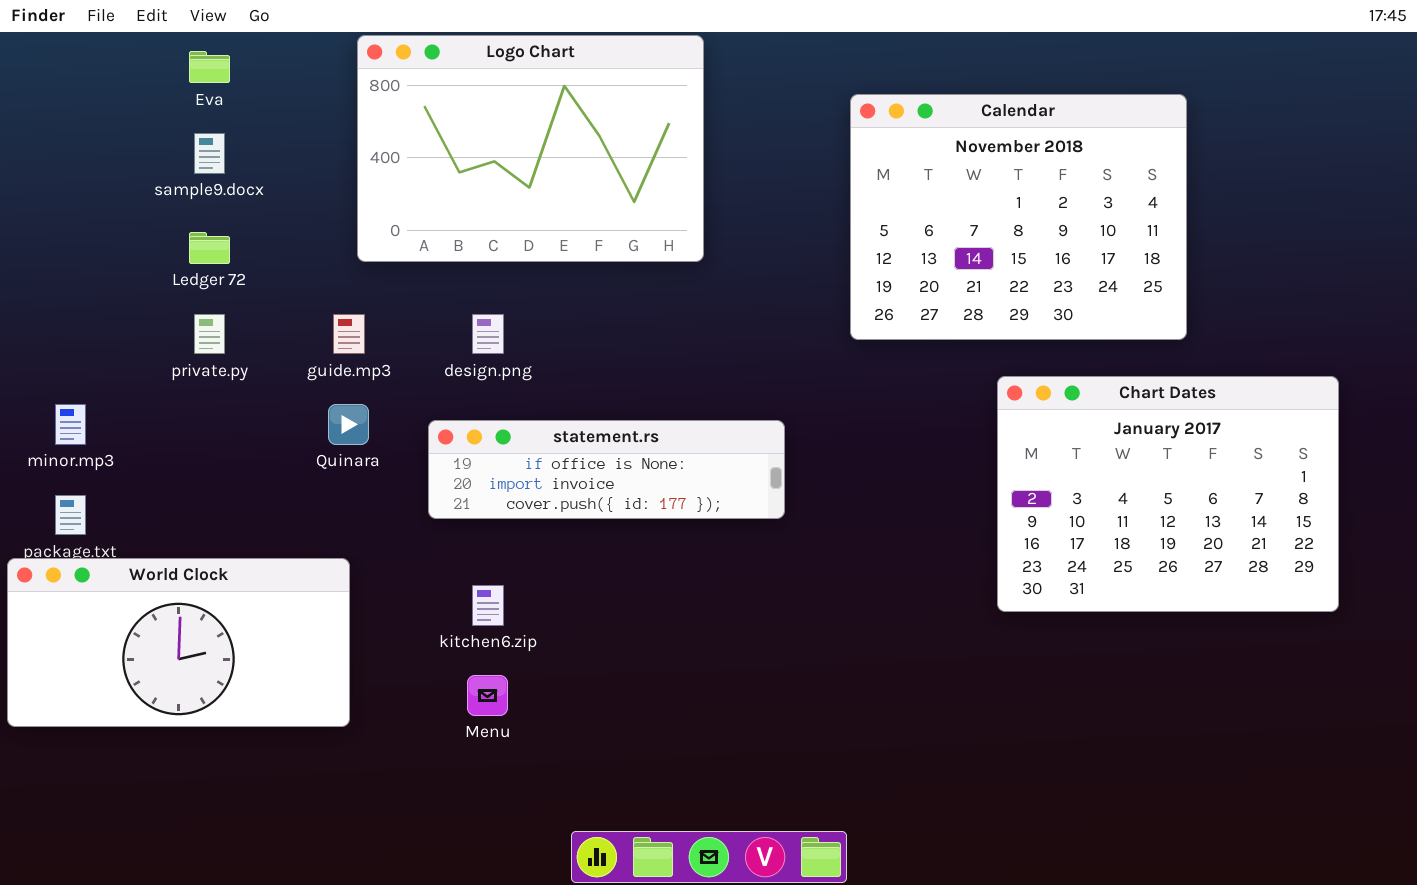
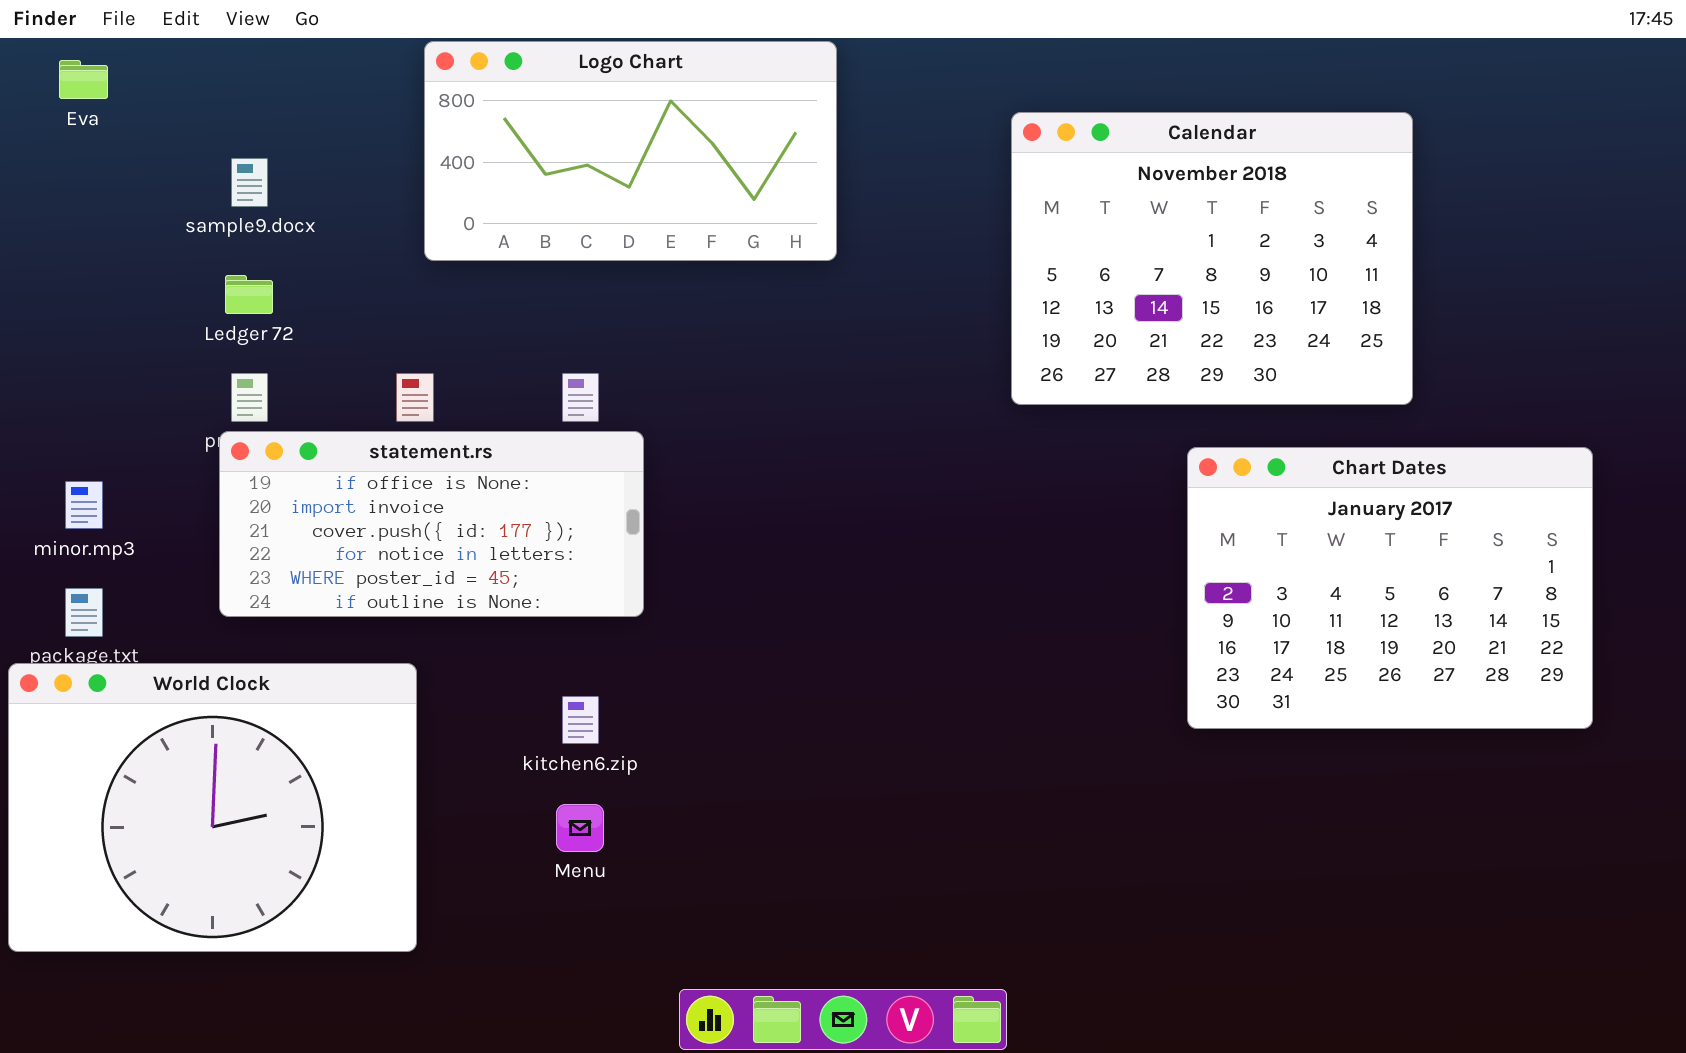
Logo Chart: [357,35,704,262] -> [424,41,837,261], resized
Eva: [189,51,230,83] -> [59,60,108,99], moved
statement.rs: [428,420,785,519] -> [219,431,644,617], moved, resized
World Clock: [7,558,350,727] -> [8,663,417,952], resized

